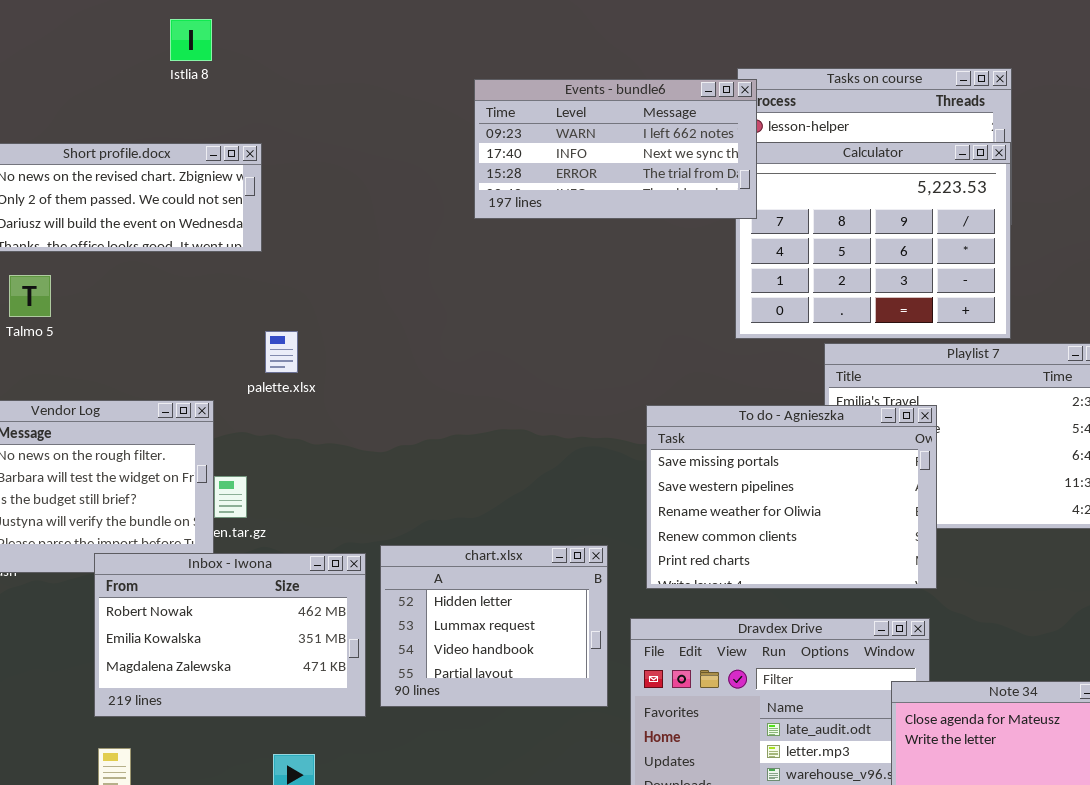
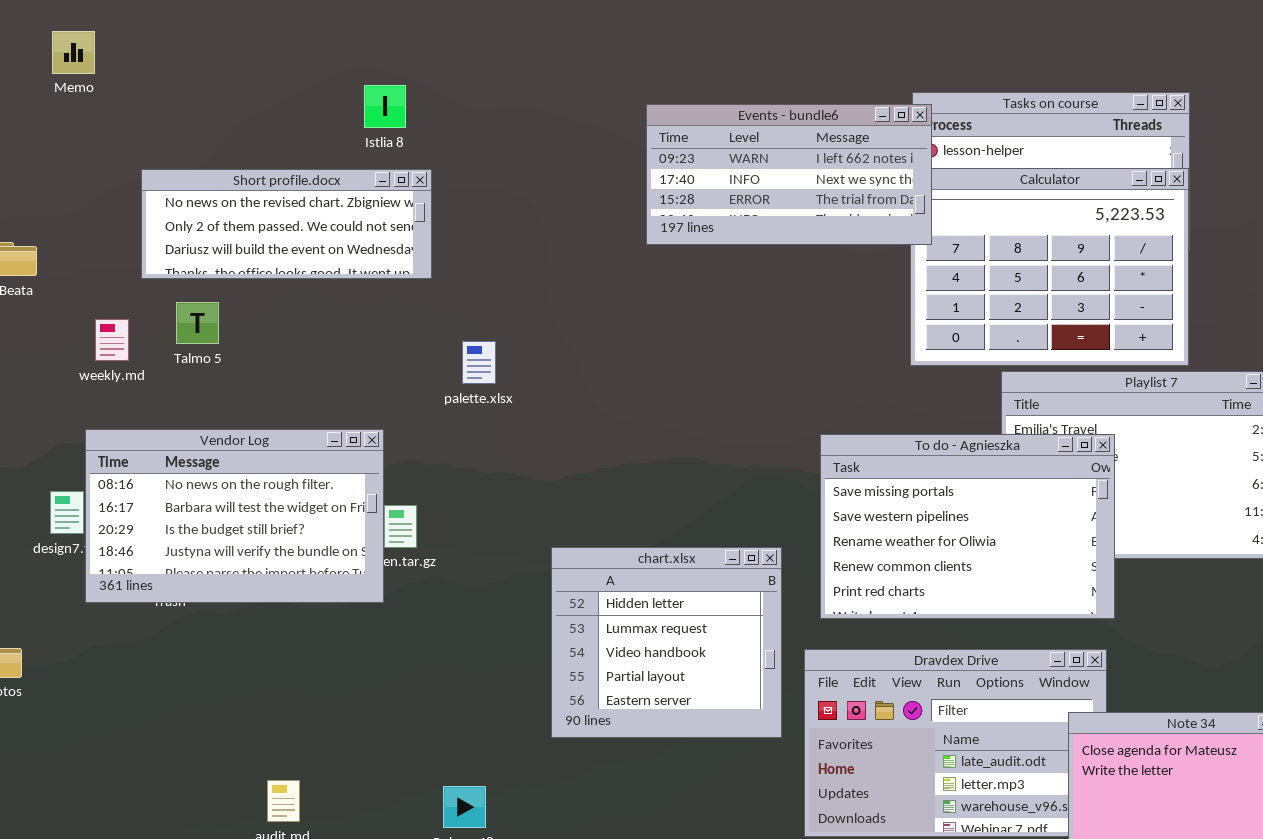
Istlia 8: [170,19,212,61] -> [364,85,406,128], moved
palette.xlsx: [265,331,298,373] -> [462,341,496,384], moved
chart.xlsx: [380,545,608,707] -> [551,547,782,738], resized
Inbox - Iwona: [94,553,366,717] -> none, closed

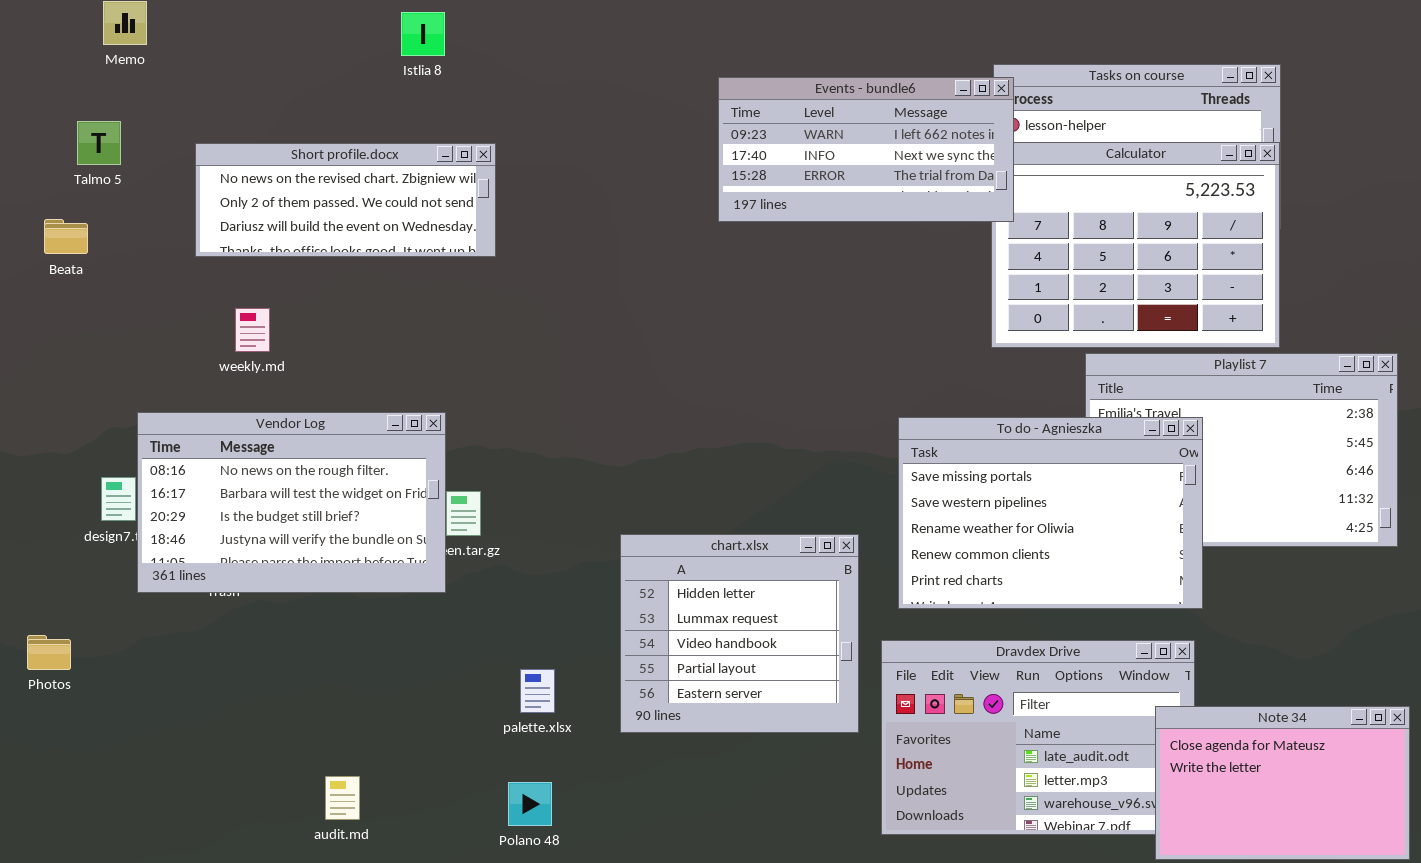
Istlia 8: [364,85,406,128] -> [401,12,445,56], moved
Talmo 5: [176,302,219,344] -> [77,121,121,165], moved
weekly.md: [95,319,129,361] -> [235,308,270,352], moved
palette.xlsx: [462,341,496,384] -> [520,669,555,713], moved

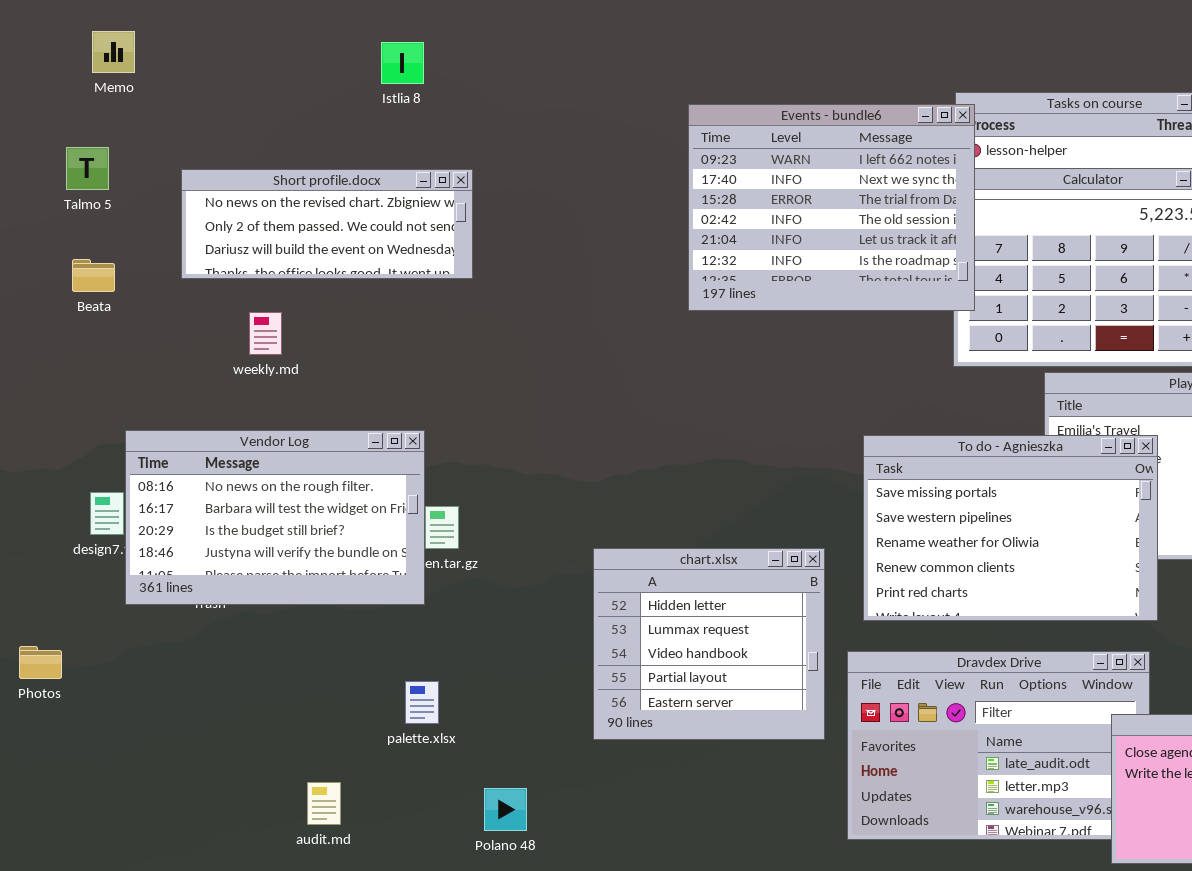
Events - bundle6: [718,77,1014,222] -> [688,104,975,311], resized
Beata: [44,219,88,254] -> [72,259,115,292], moved
weekly.md: [235,308,270,352] -> [249,312,282,355], moved
palette.xlsx: [520,669,555,713] -> [405,681,439,724], moved

